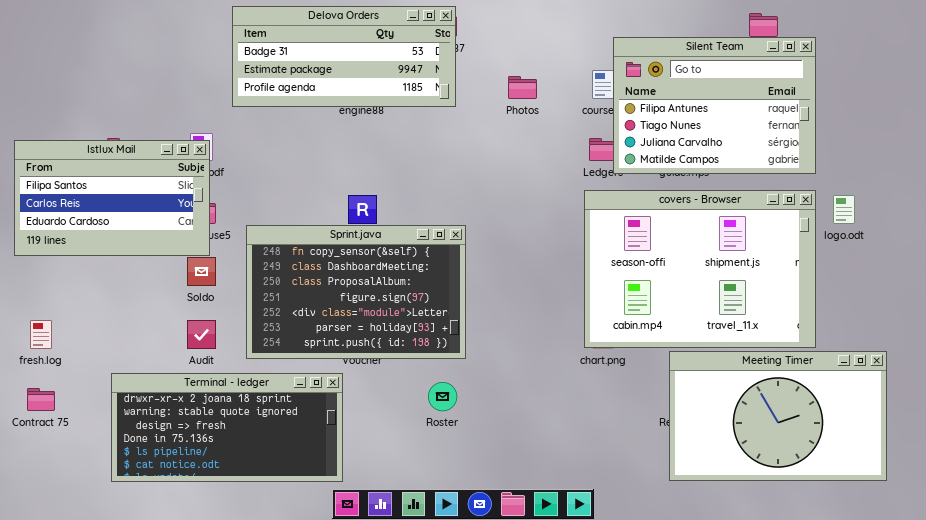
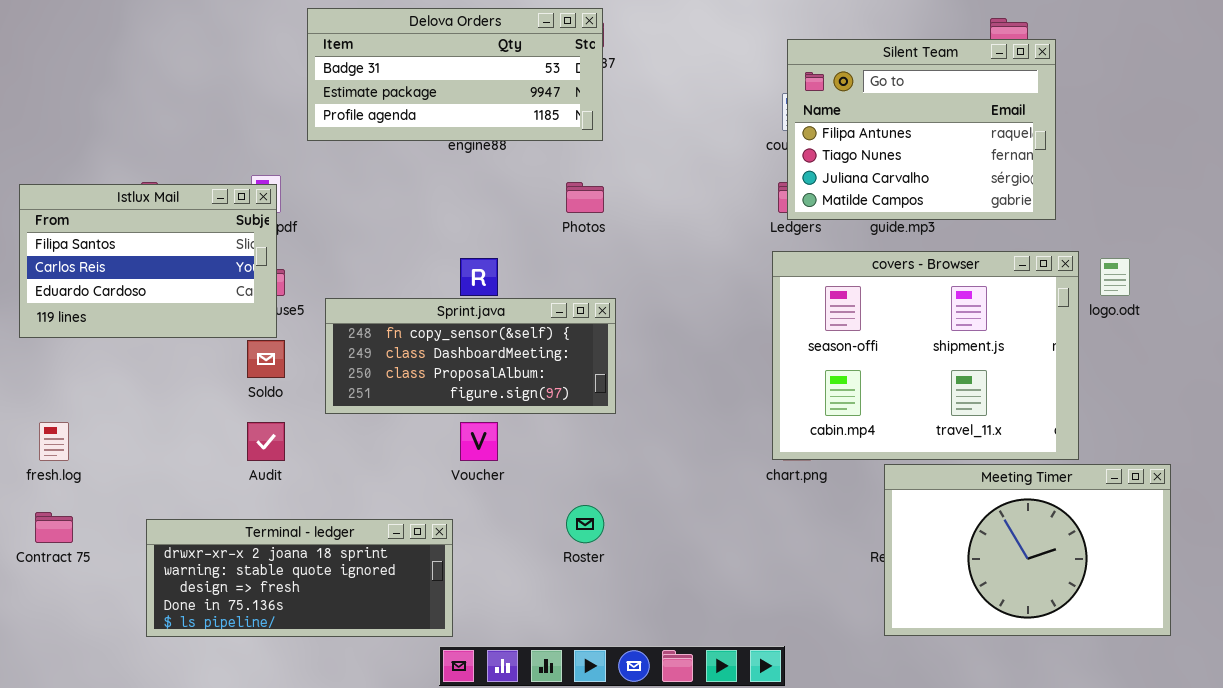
Silent Team: [613,37,816,174] -> [787,39,1056,220], moved
Photos: [508,76,537,99] -> [566,182,604,213], moved
Sprint.java: [246,225,466,359] -> [325,298,616,414], resized
Terminal - ledger: [111,373,343,482] -> [146,519,453,637], resized

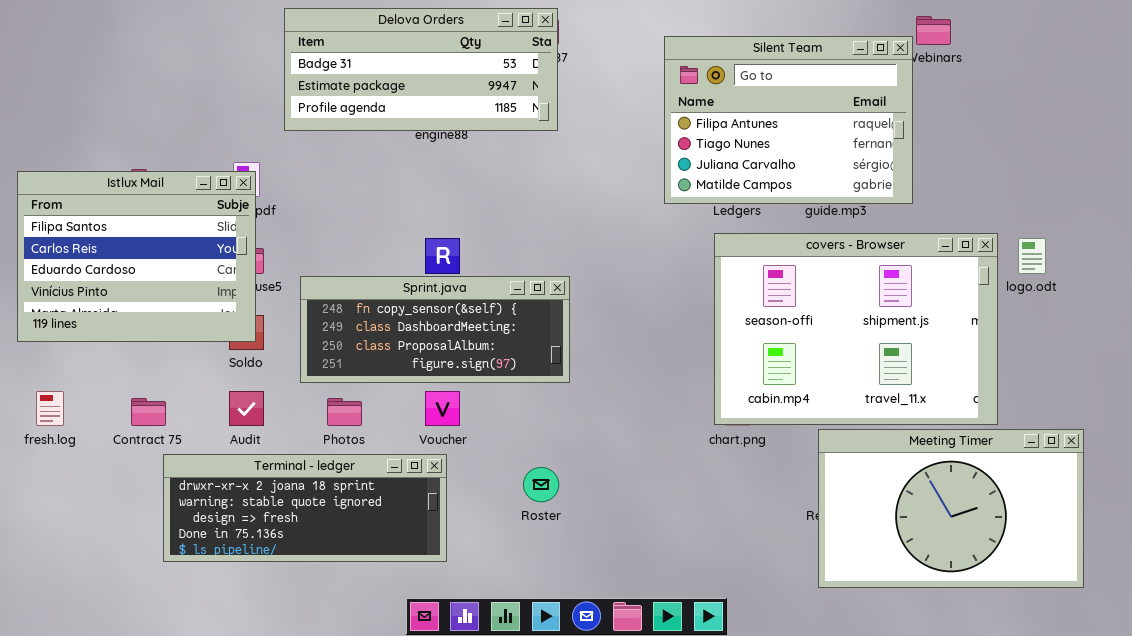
Silent Team: [787,39,1056,220] -> [664,36,913,204], moved
Photos: [566,182,604,213] -> [327,398,362,426], moved
Istlux Mail: [19,184,277,338] -> [17,171,256,342], resized
Contract 75: [35,512,73,543] -> [131,398,166,426], moved
Terminal - ledger: [146,519,453,637] -> [163,454,447,562], moved

